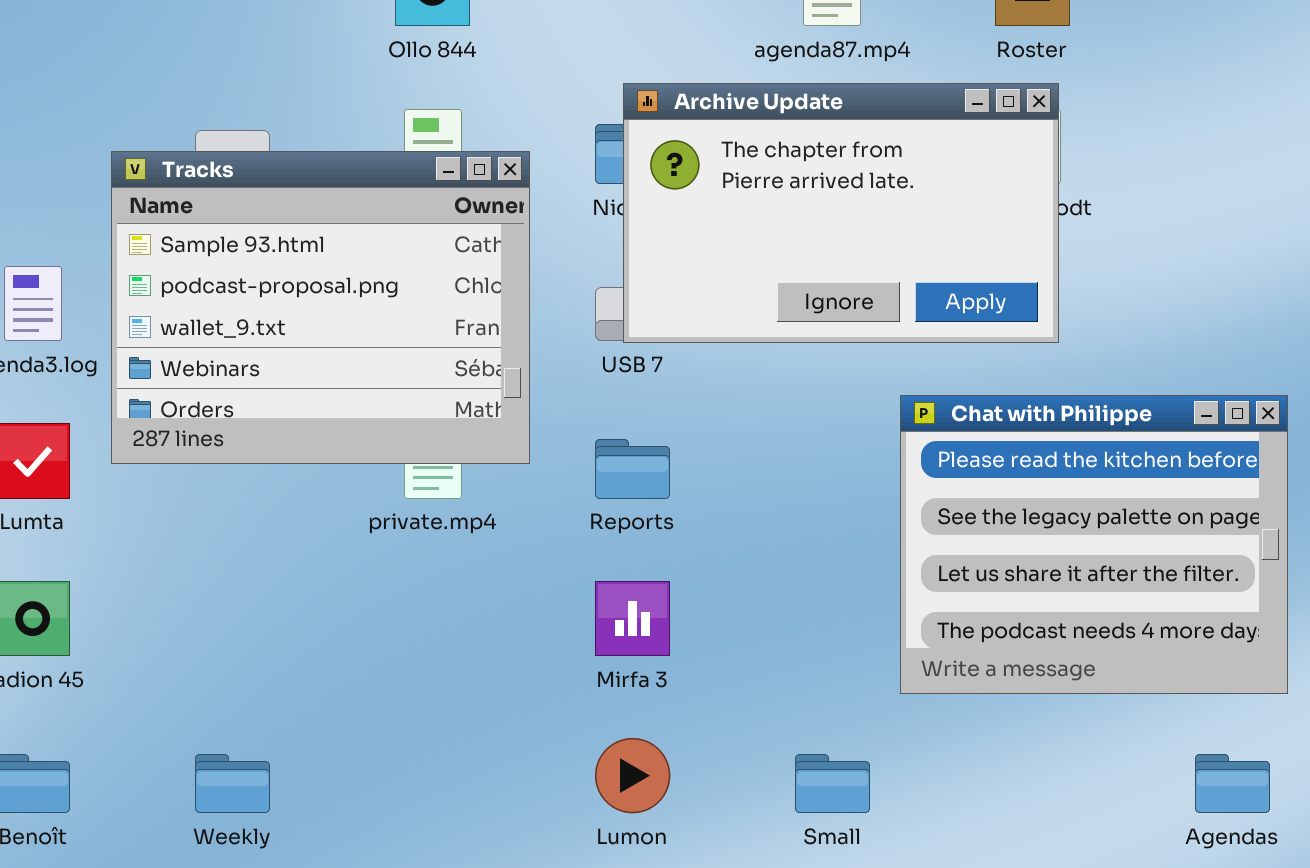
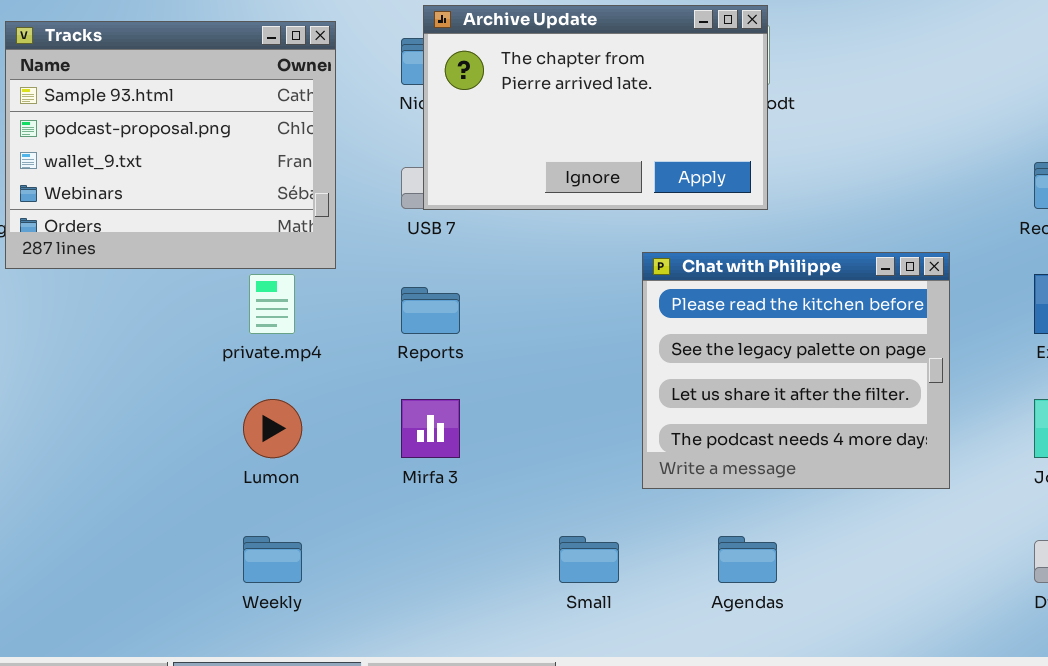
Tracks: [111,151,530,464] -> [5,21,336,269], moved
Lumon: [595,738,670,813] -> [243,399,302,458], moved
Weekly: [195,754,270,813] -> [243,536,302,583], moved
Agendas: [1195,754,1270,813] -> [718,536,777,583], moved

